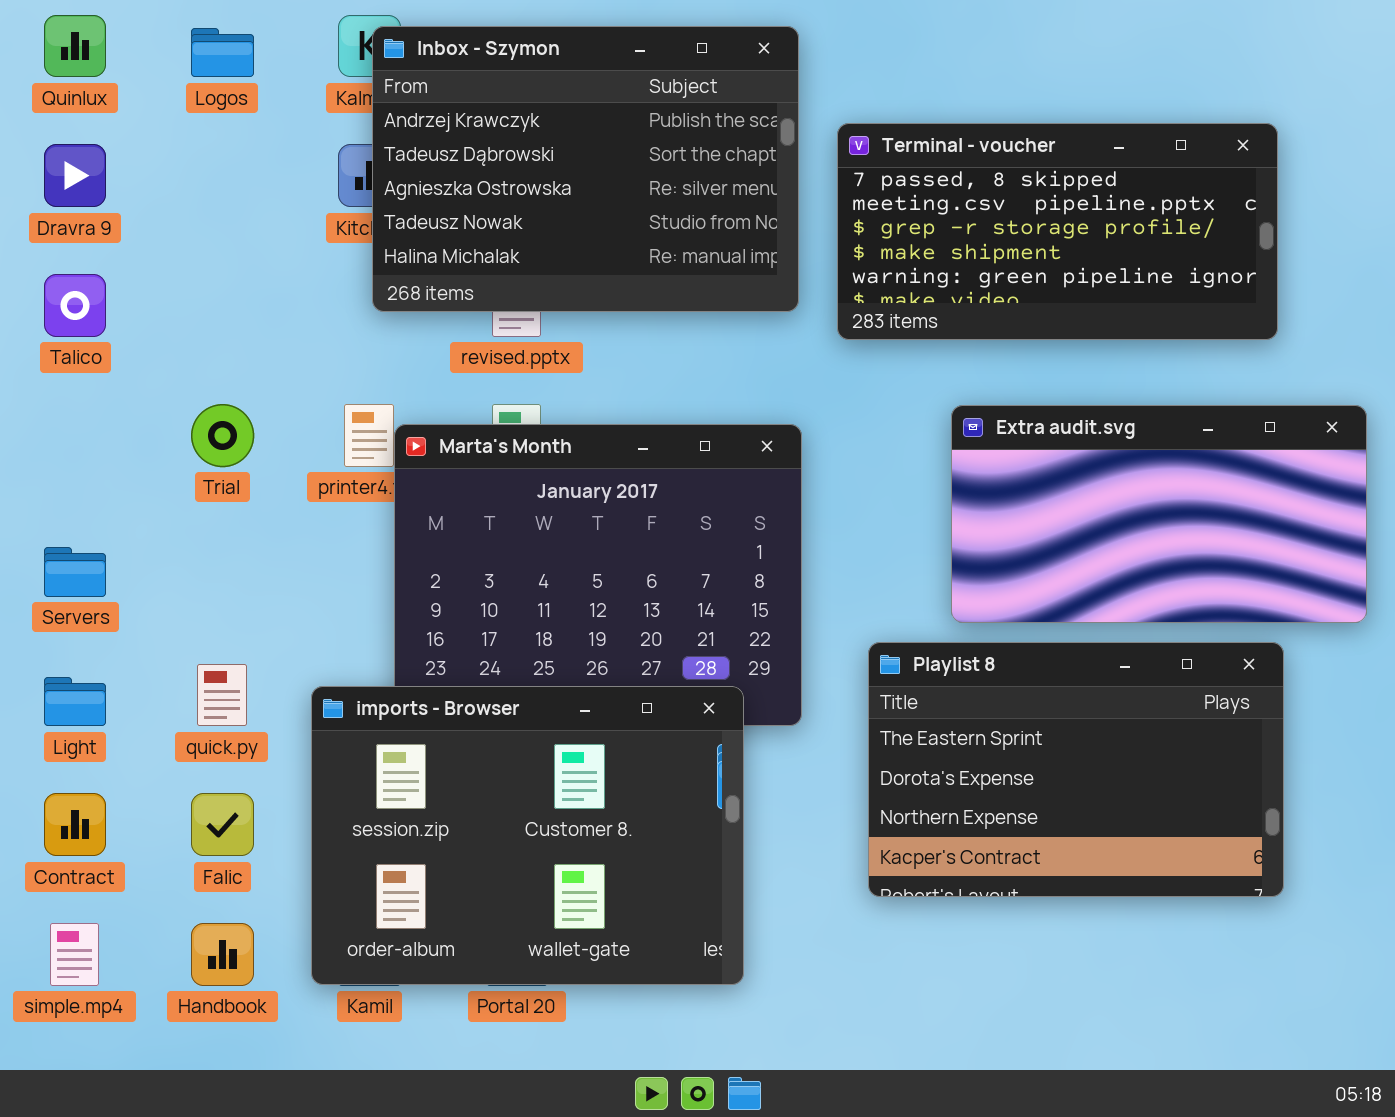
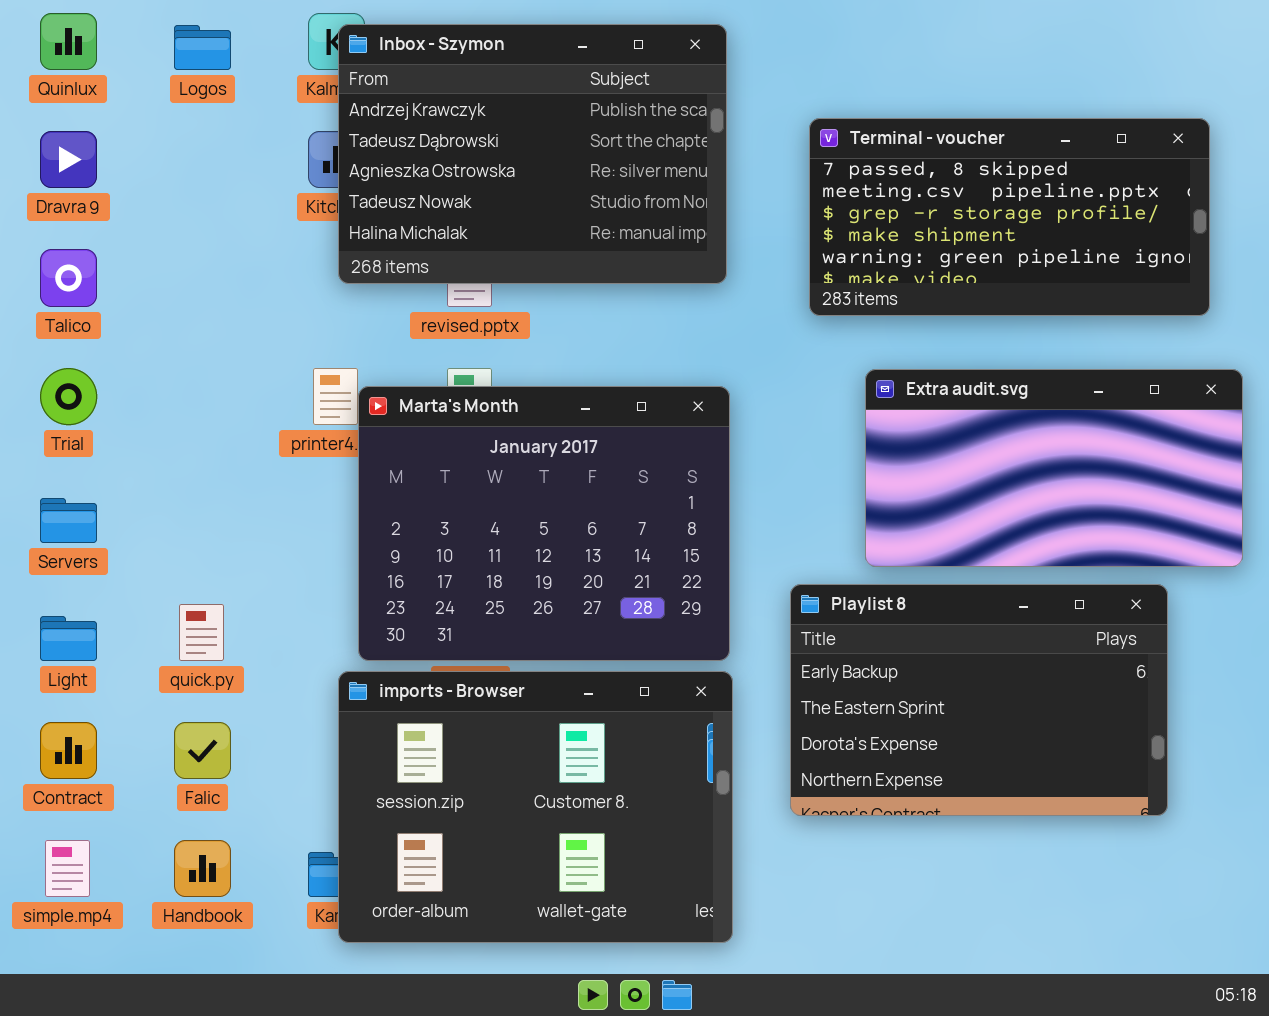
Terminal - voucher: [837,123,1278,340] -> [809,118,1210,316], moved
Trial: [191,404,254,467] -> [40,368,97,425], moved
Playlist 8: [868,642,1284,897] -> [790,584,1168,816], scrolled up 1 row
imports - Browser: [311,686,744,985] -> [338,671,733,943], moved

